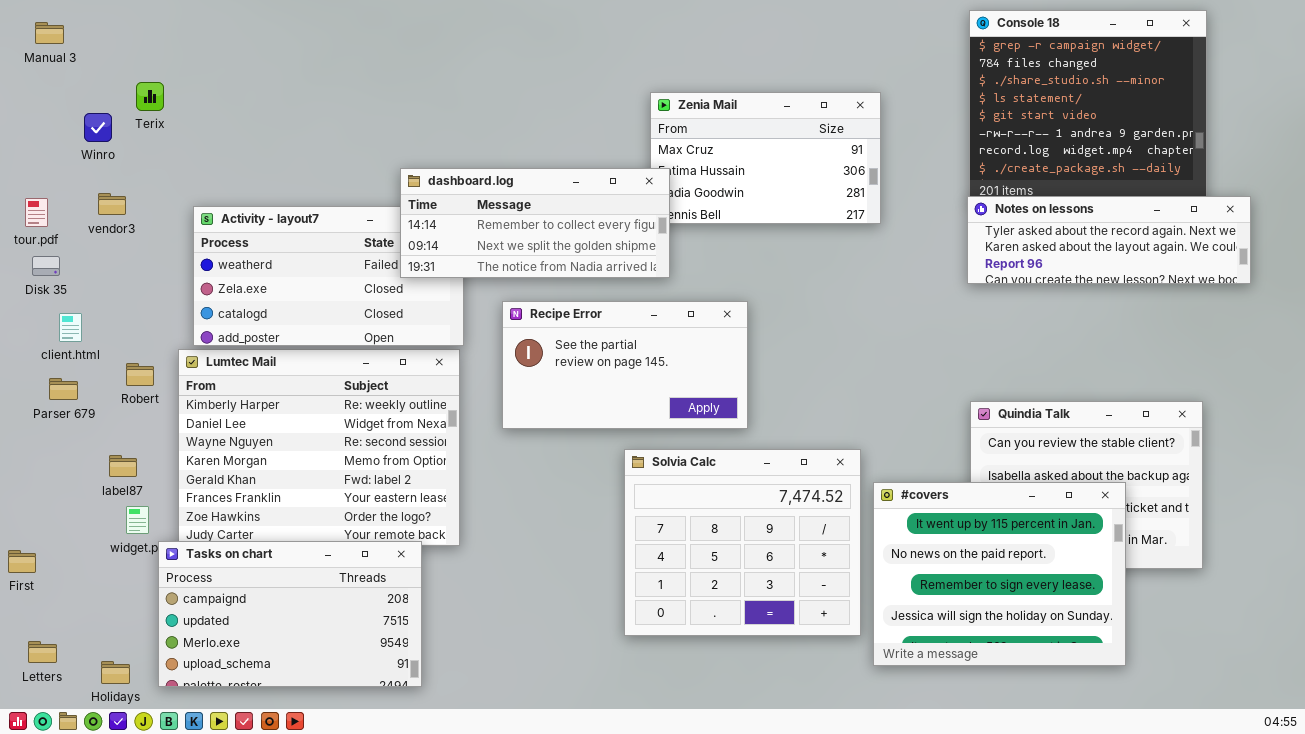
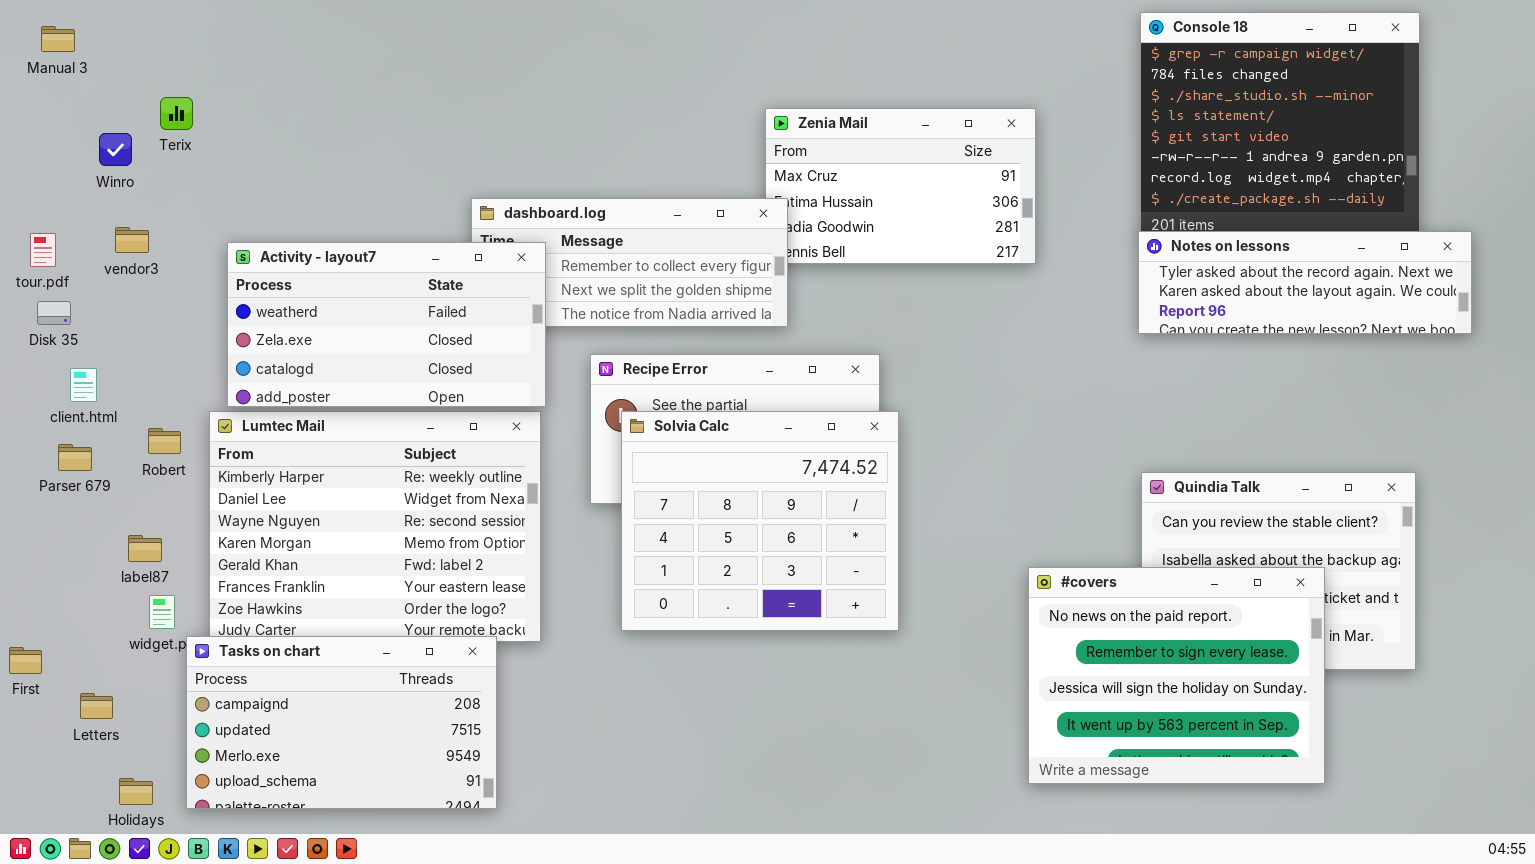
Activity - layout7: [193,206,464,346] -> [227,242,546,407], raised
Solvia Calc: [624,449,861,636] -> [621,411,899,631], moved
#covers: [873,482,1126,666] -> [1028,567,1325,784], scrolled down 1 row
Letters: [28,641,57,663] -> [80,693,113,719], moved

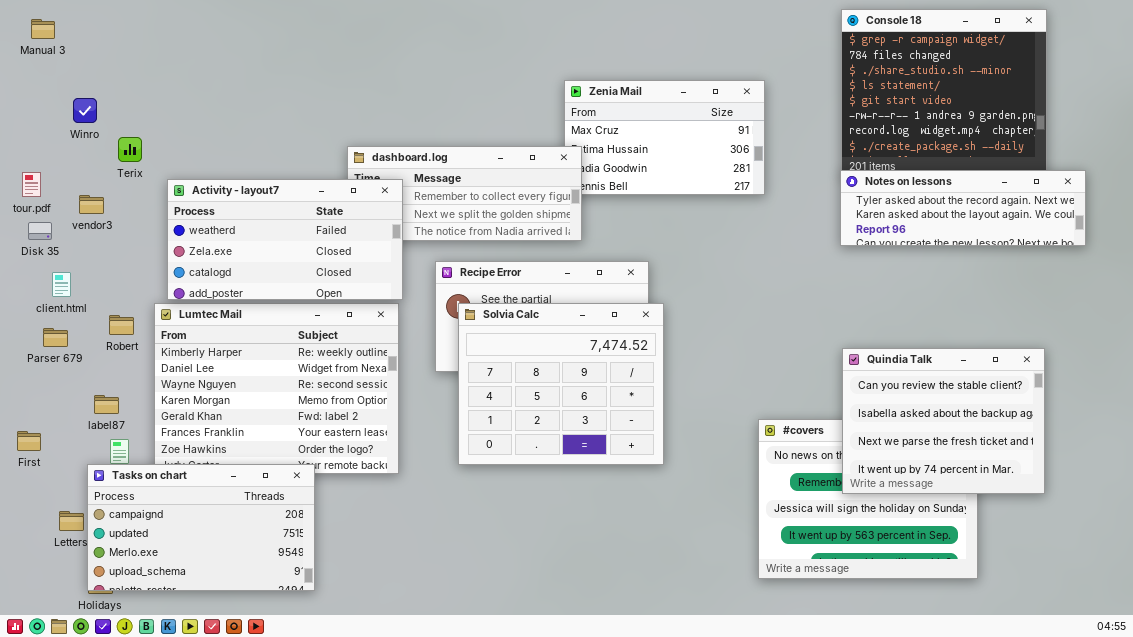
Terix: [160,97,193,130] -> [118,137,142,162], moved
vendor3: [115,227,149,253] -> [79,195,104,214], moved
Quindia Talk: [1141,472,1416,670] -> [842,348,1045,494], raised
Tasks on chart: [186,636,497,809] -> [87,464,315,591], moved
First: [9,647,42,674] -> [17,431,41,451], moved

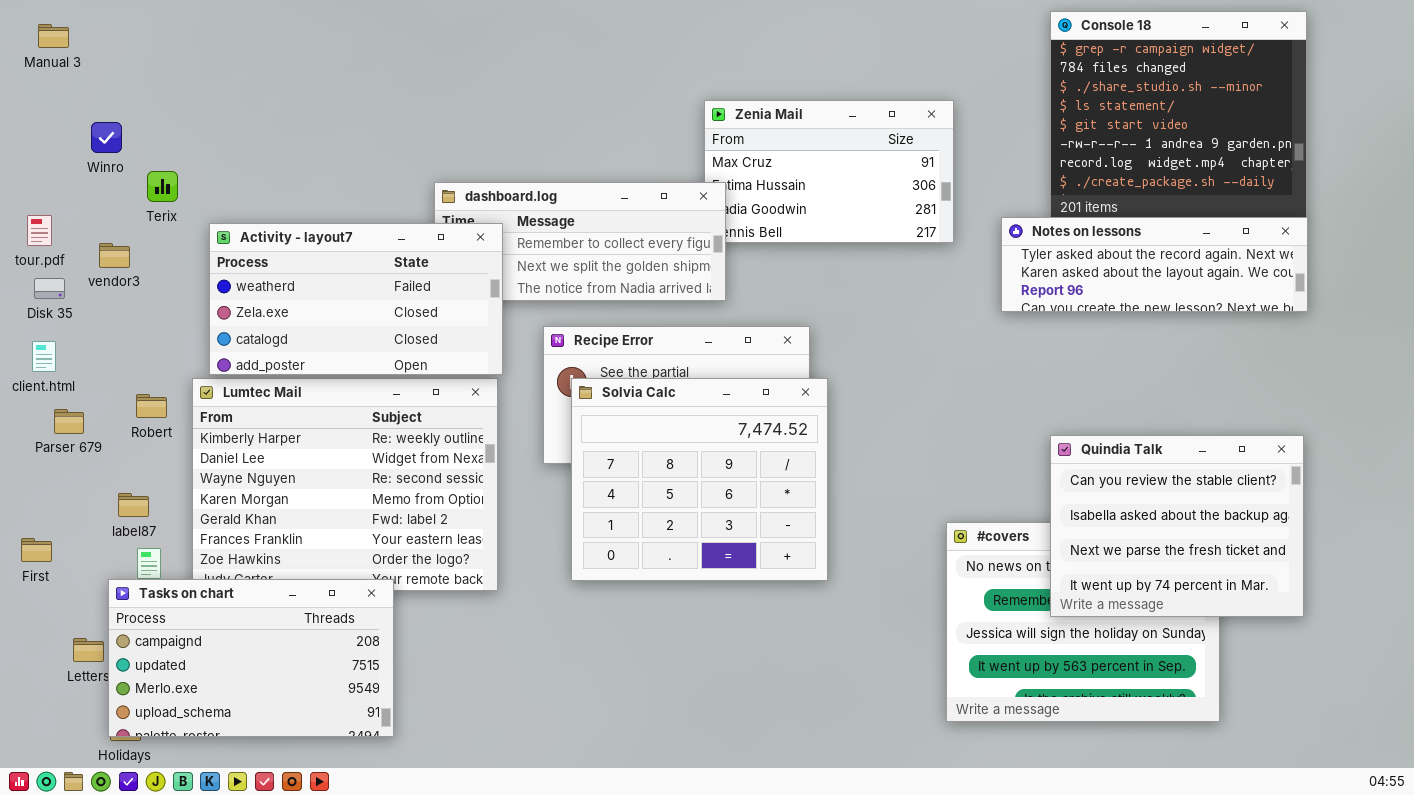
Notes on lessons: [840,170,1086,246] -> [1001,217,1308,312], moved
client.html: [52,272,71,297] -> [32,341,56,372], moved

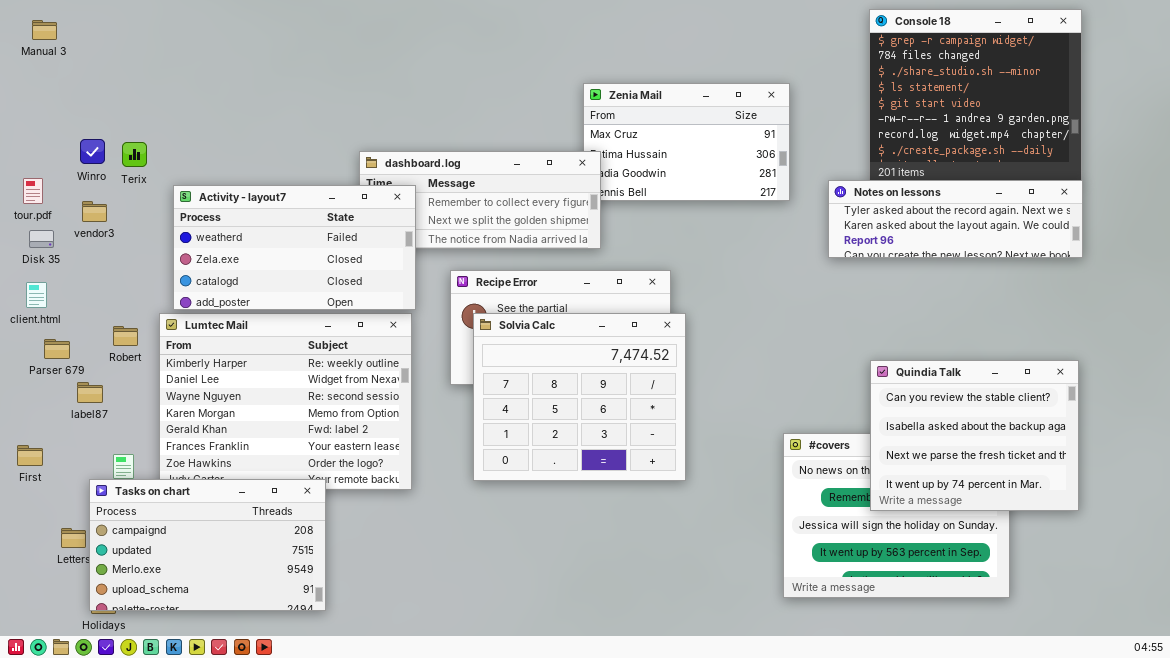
Winro: [91,122,122,153] -> [80,139,105,164], moved
label87: [118,493,149,517] -> [77,382,103,403], moved

